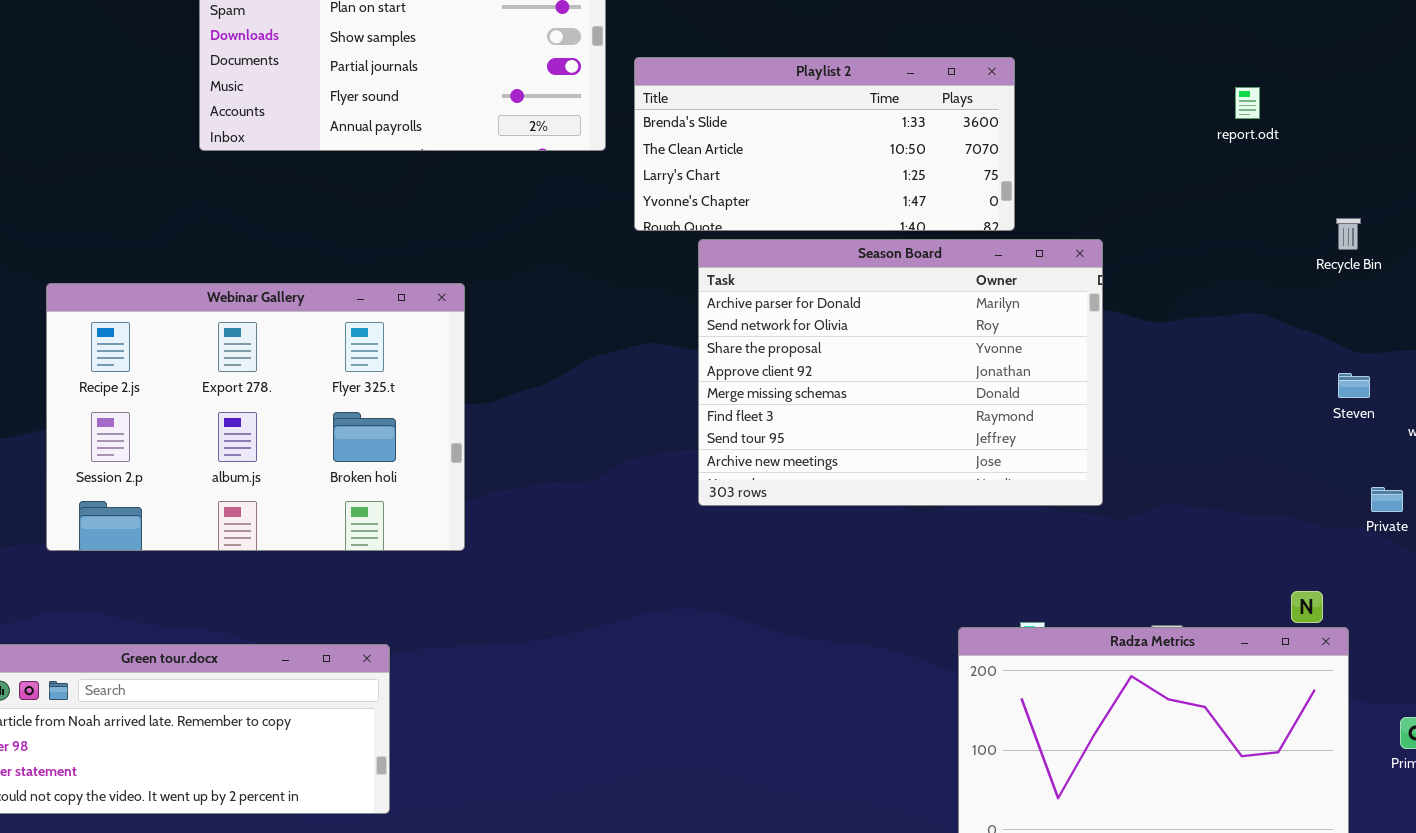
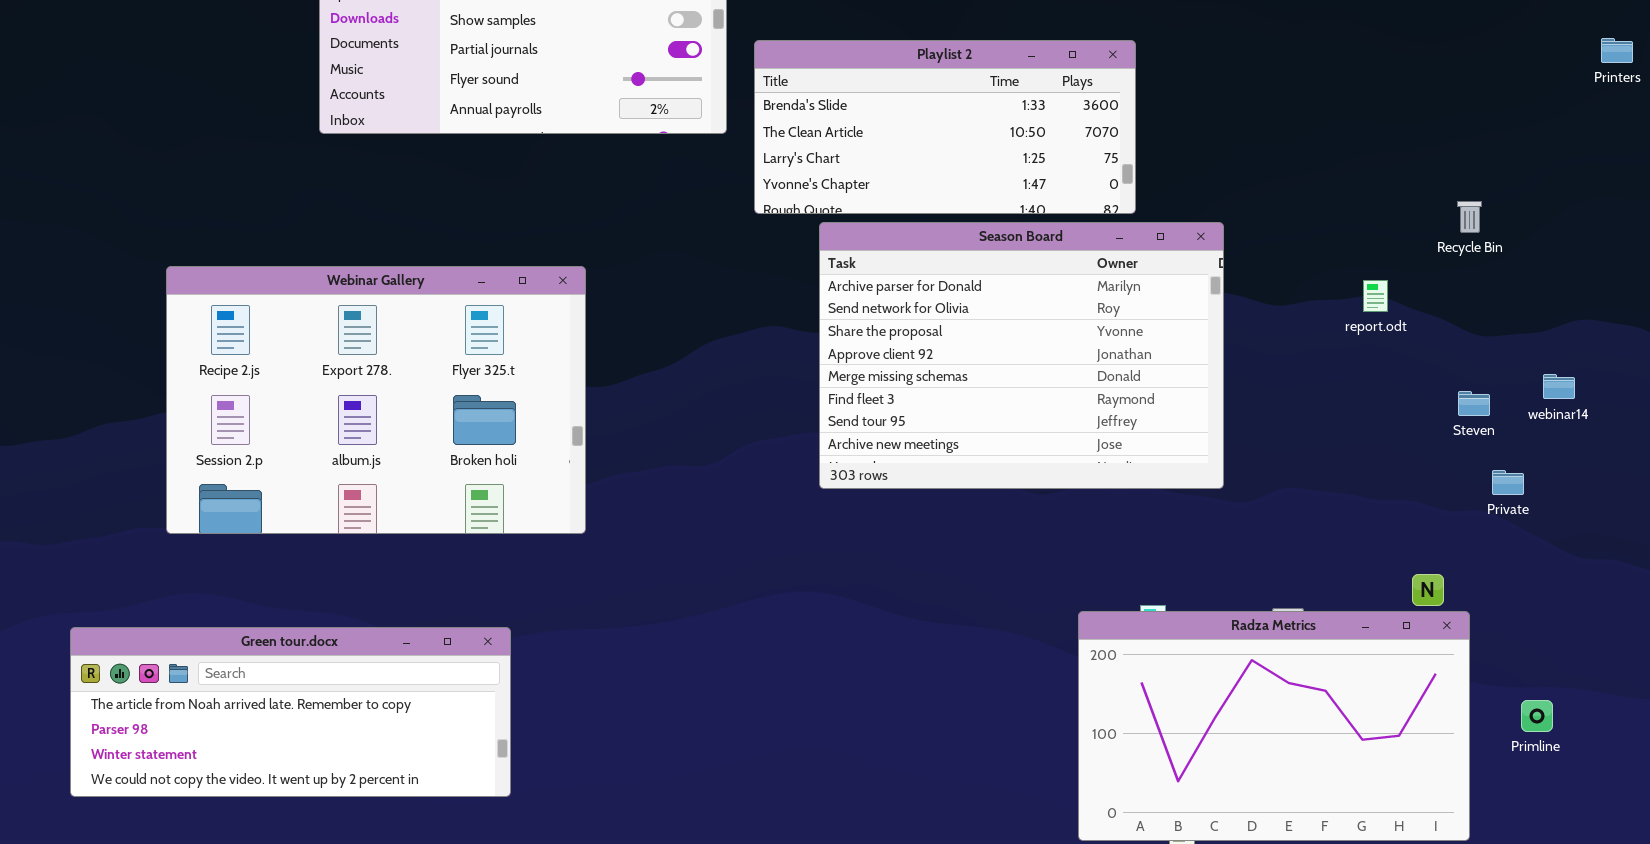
report.odt: [1235,87,1260,119] -> [1363,280,1388,312], moved
Steven: [1338,373,1370,398] -> [1458,391,1490,416], moved

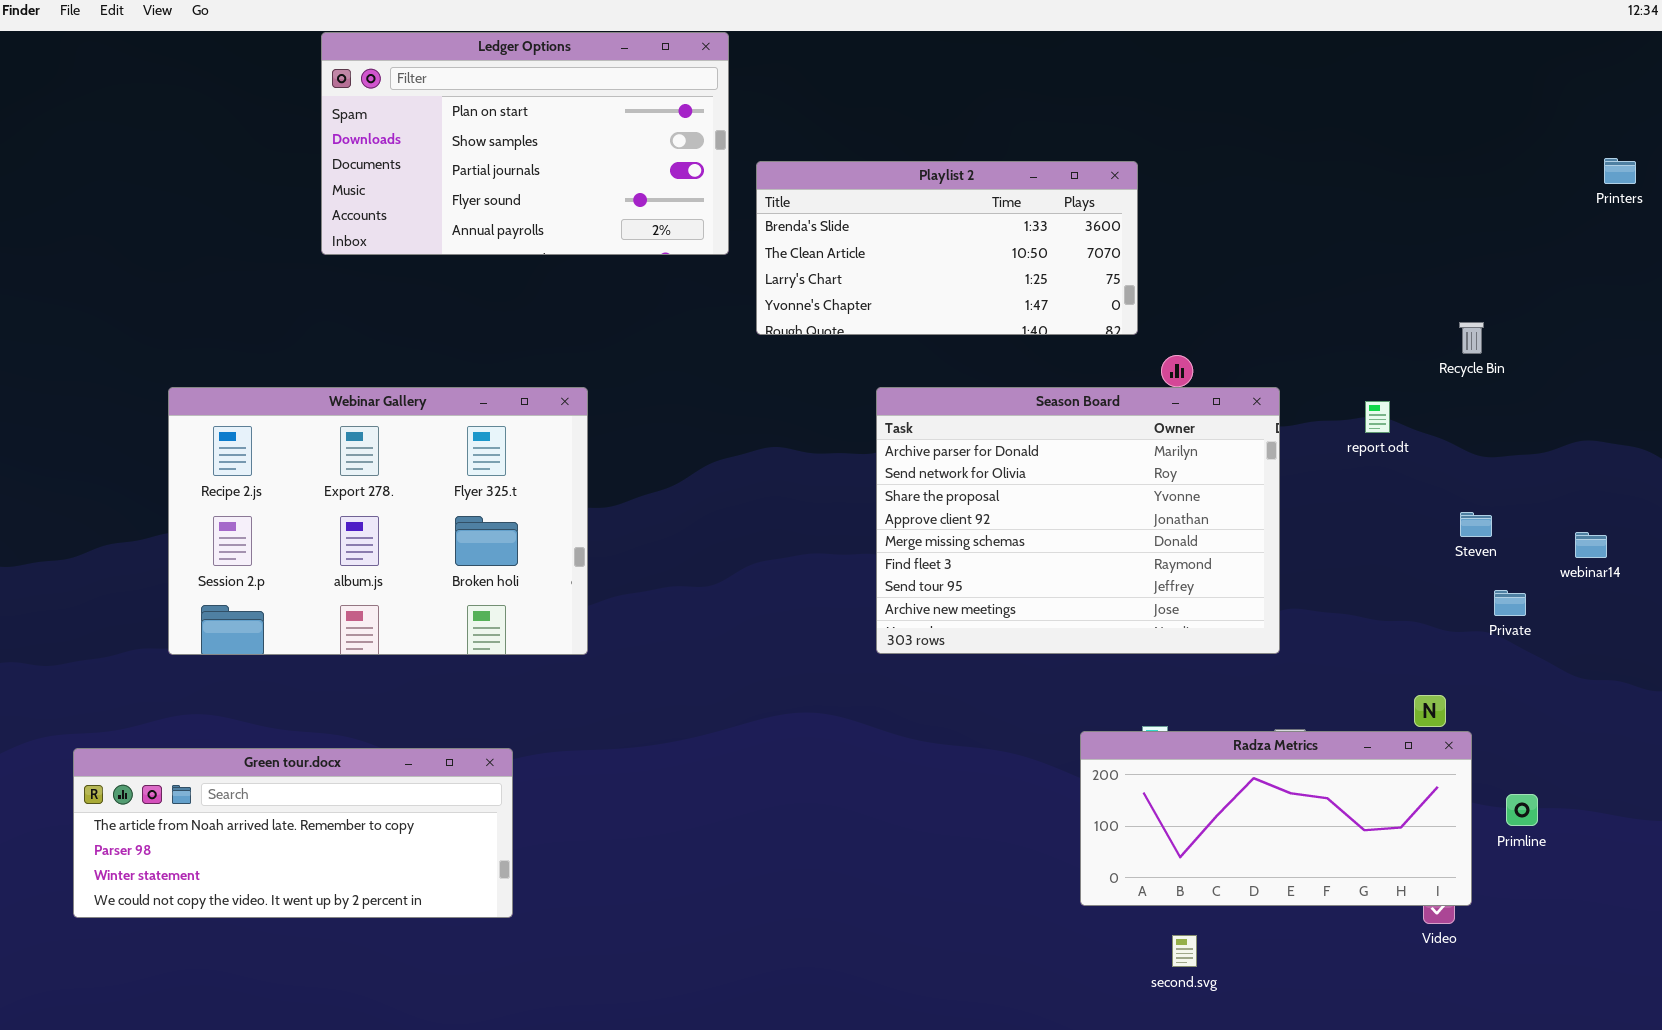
Season Board: [819,222,1224,489] -> [876,387,1280,654], moved
webinar14: [1543,374,1575,399] -> [1575,532,1607,558], moved
Radza Metrics: [1078,611,1470,841] -> [1080,731,1472,906], resized
Primline: [1521,700,1553,732] -> [1506,794,1538,826], moved

